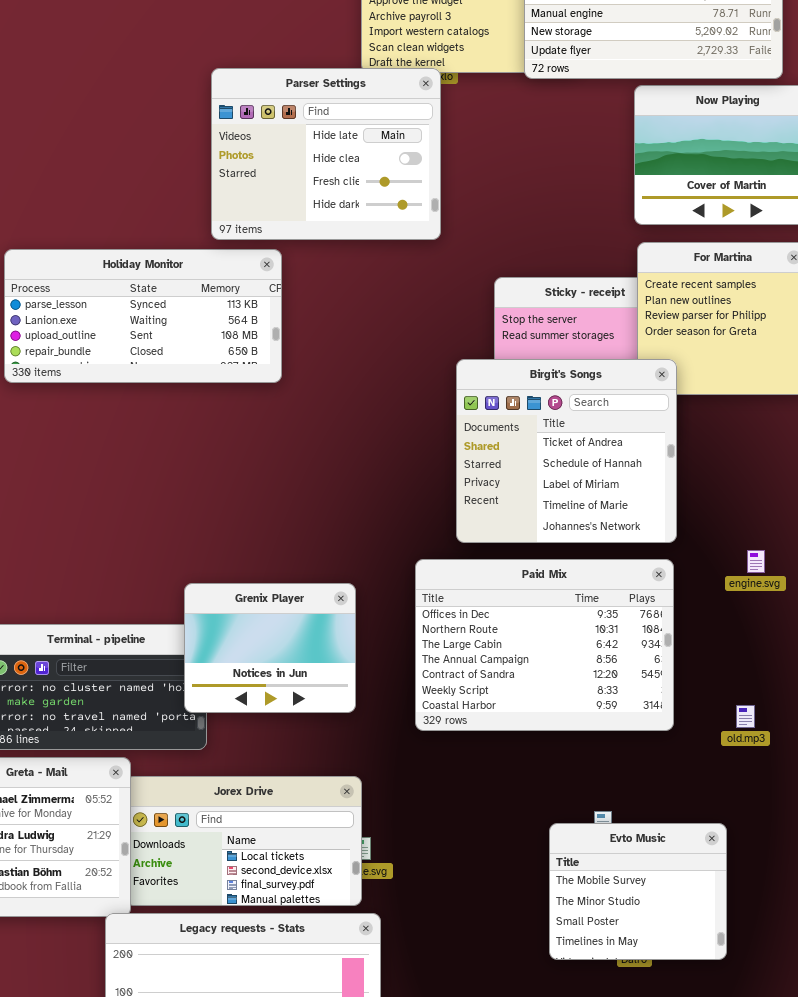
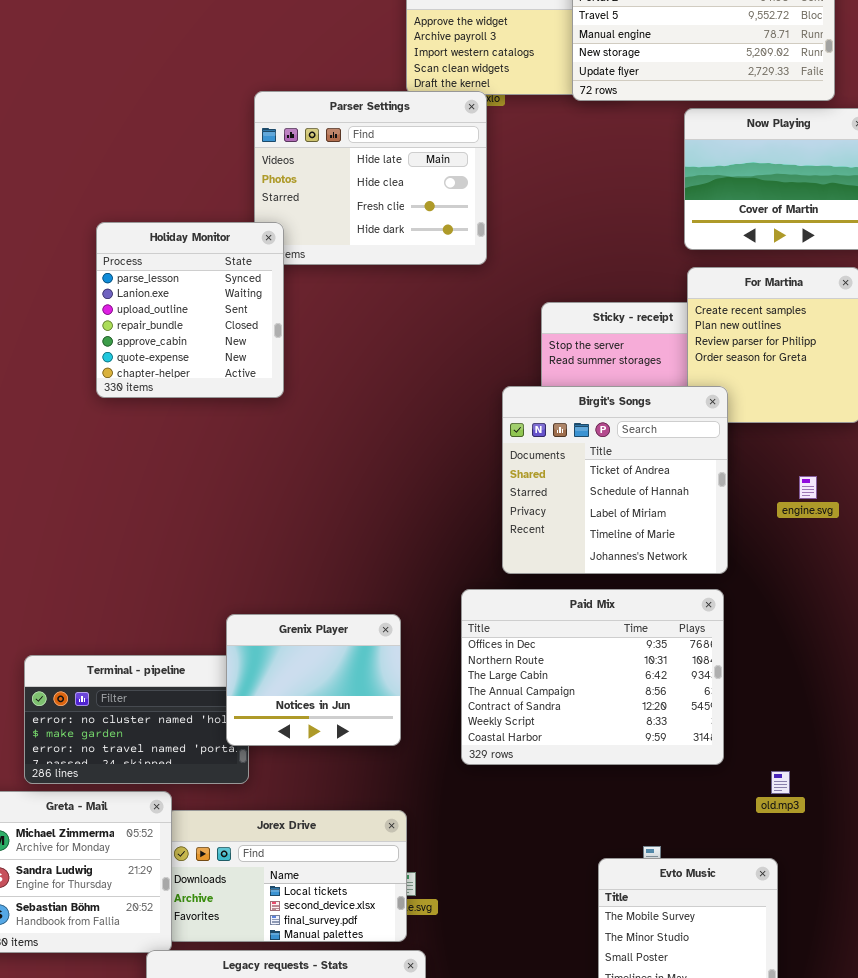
Holiday Monitor: [4,249,282,383] -> [96,222,284,398], moved, resized
engine.svg: [747,550,765,573] -> [799,476,817,499], moved
old.mp3: [736,705,755,728] -> [771,771,790,794], moved

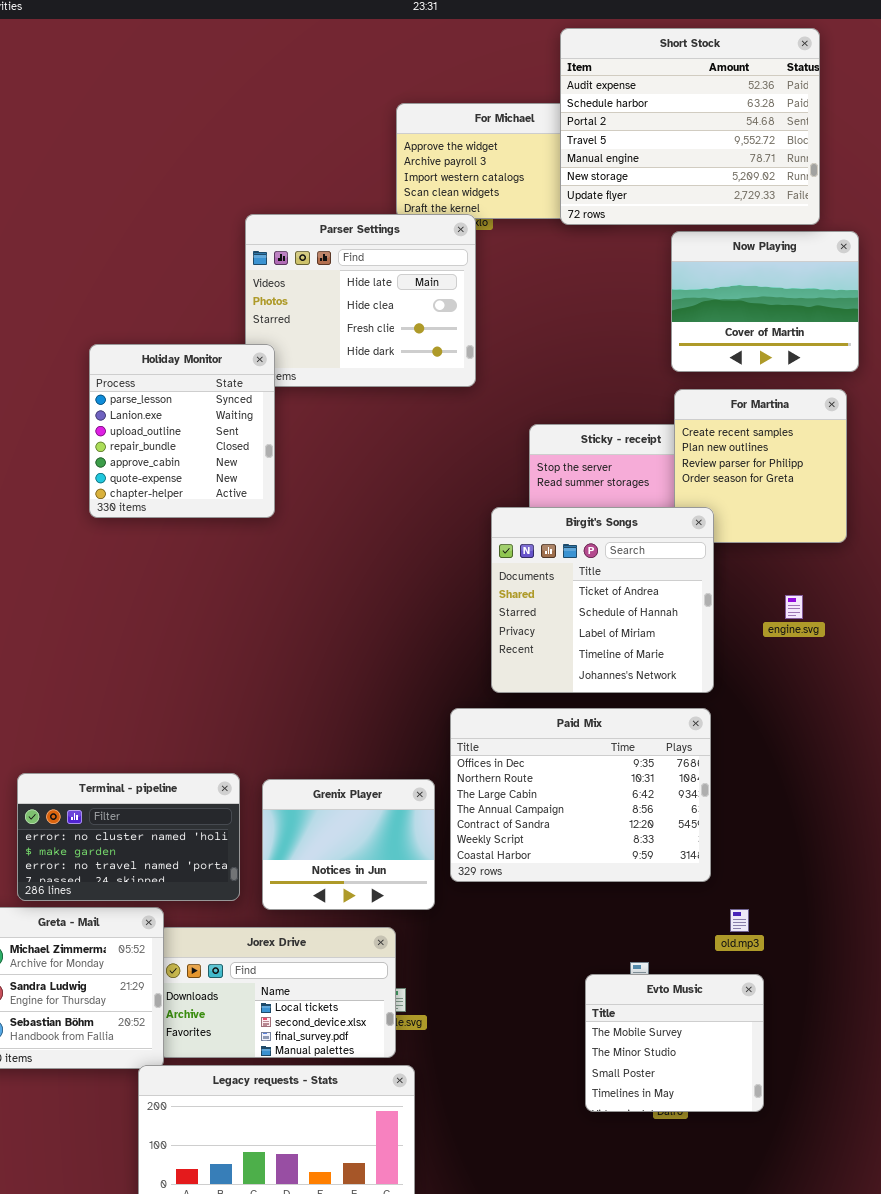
Grenix Player: [226,614,401,746] -> [262,779,435,910], moved
old.mp3: [771,771,790,794] -> [730,909,749,932], moved

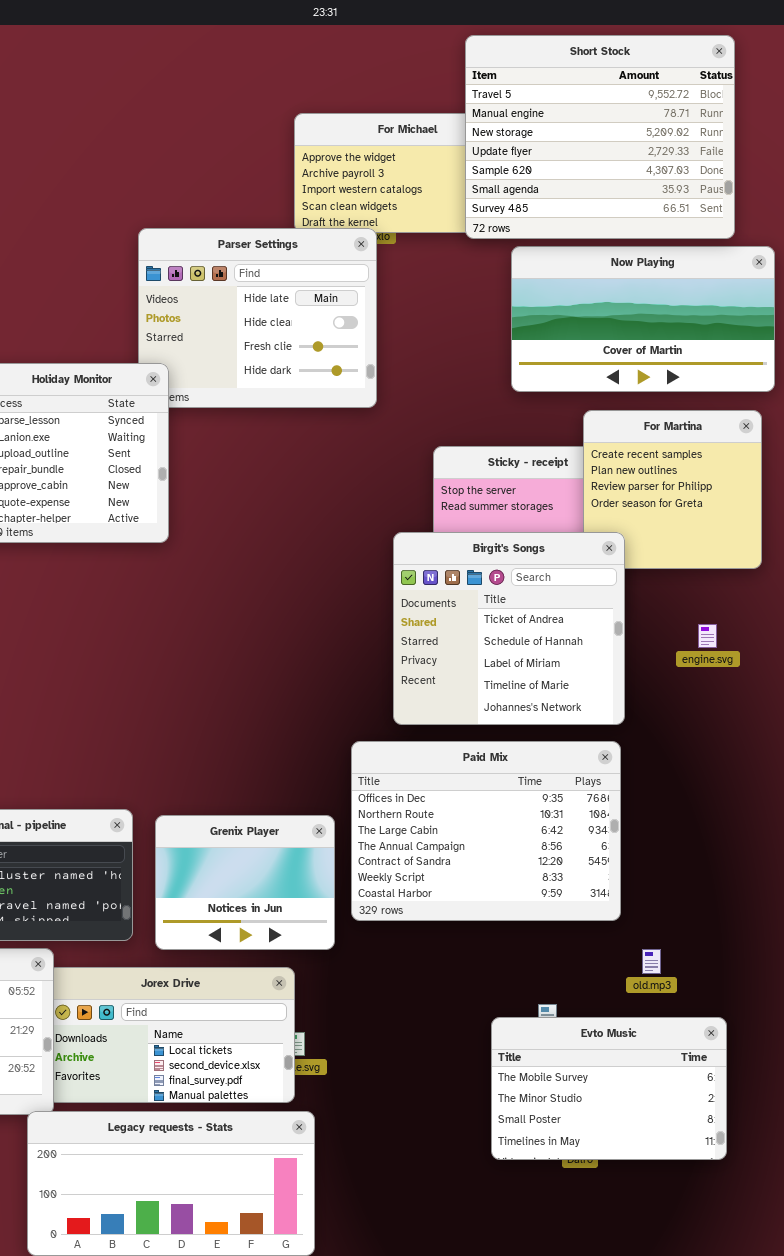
Short Stock: [560,28,820,225] -> [465,35,735,239], scrolled down 3 rows
Now Playing: [671,231,859,372] -> [511,246,775,392], resized
Evto Music: [585,974,764,1112] -> [491,1017,727,1160], resized

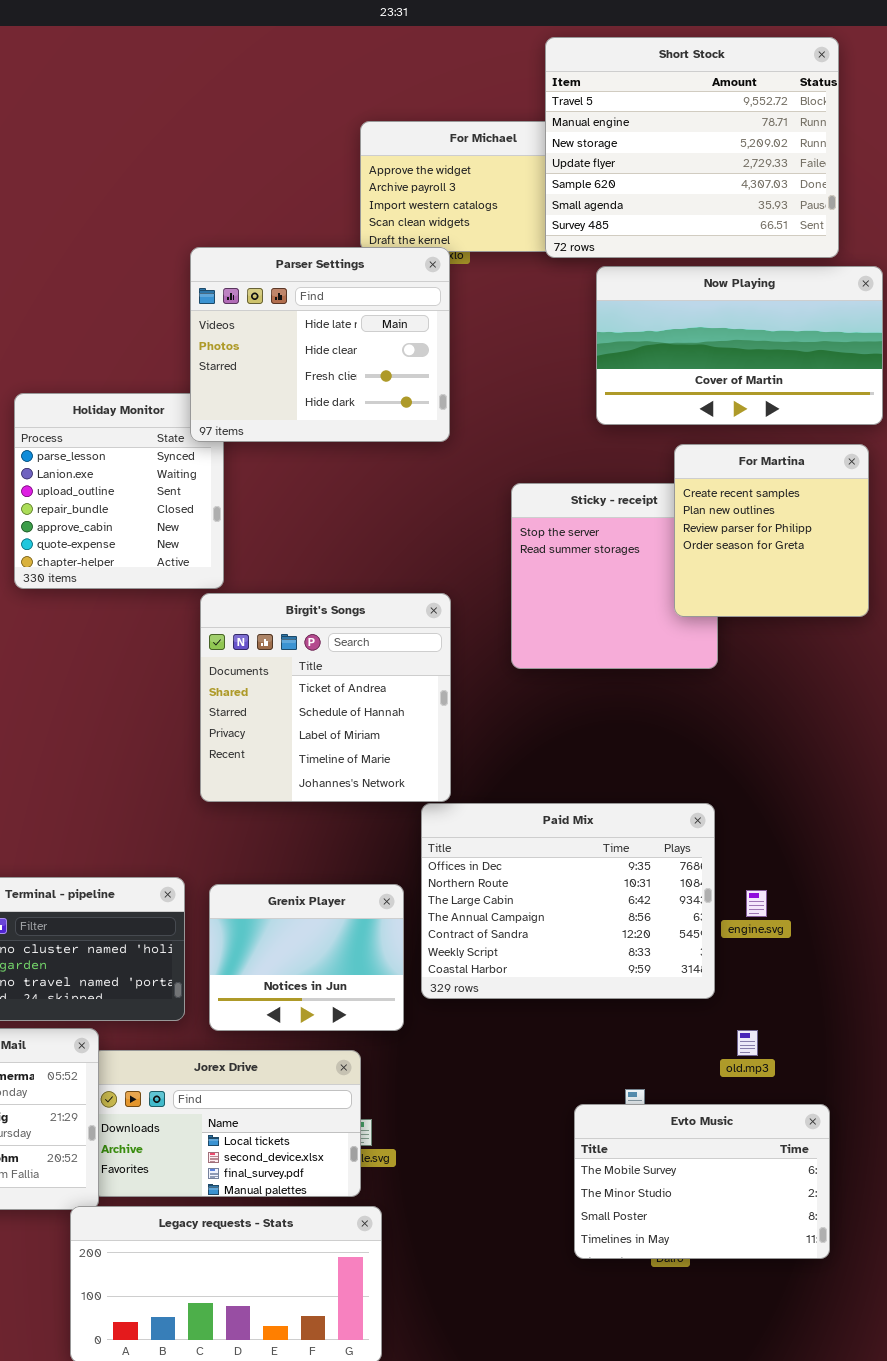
Parser Settings: [138,228,377,408] -> [190,247,450,442], raised
Birgit's Songs: [393,532,625,725] -> [200,593,451,802], moved
engine.svg: [698,624,717,648] -> [746,890,767,917], moved

